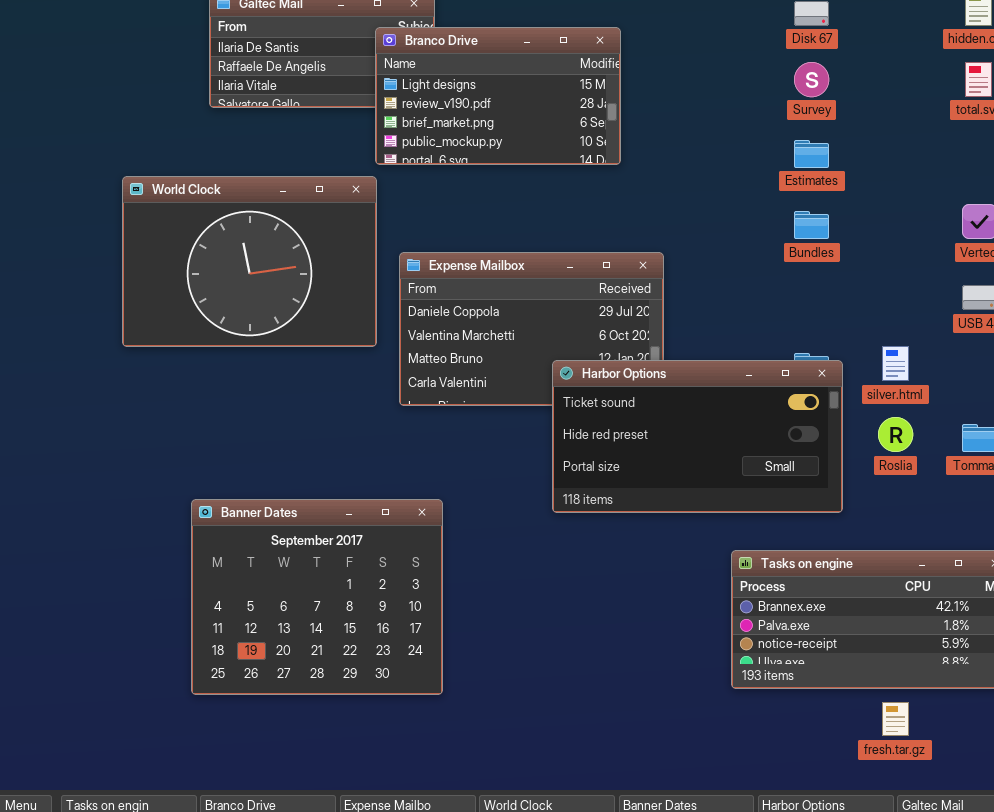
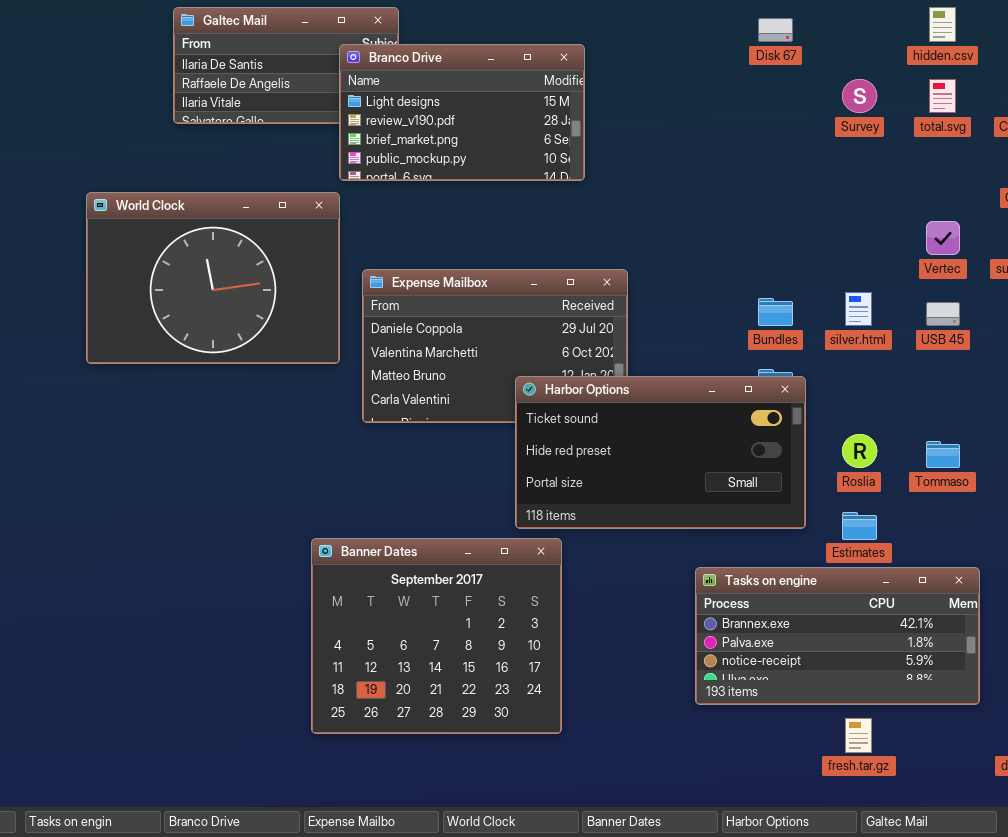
Survey: [794,62,829,97] -> [842,79,877,113], moved
Estimates: [794,140,829,168] -> [842,512,877,540], moved
Bundles: [794,211,829,239] -> [758,298,793,326], moved
silver.html: [882,346,909,381] -> [845,292,872,326], moved
Banner Dates: [191,499,443,695] -> [311,538,562,734], moved

